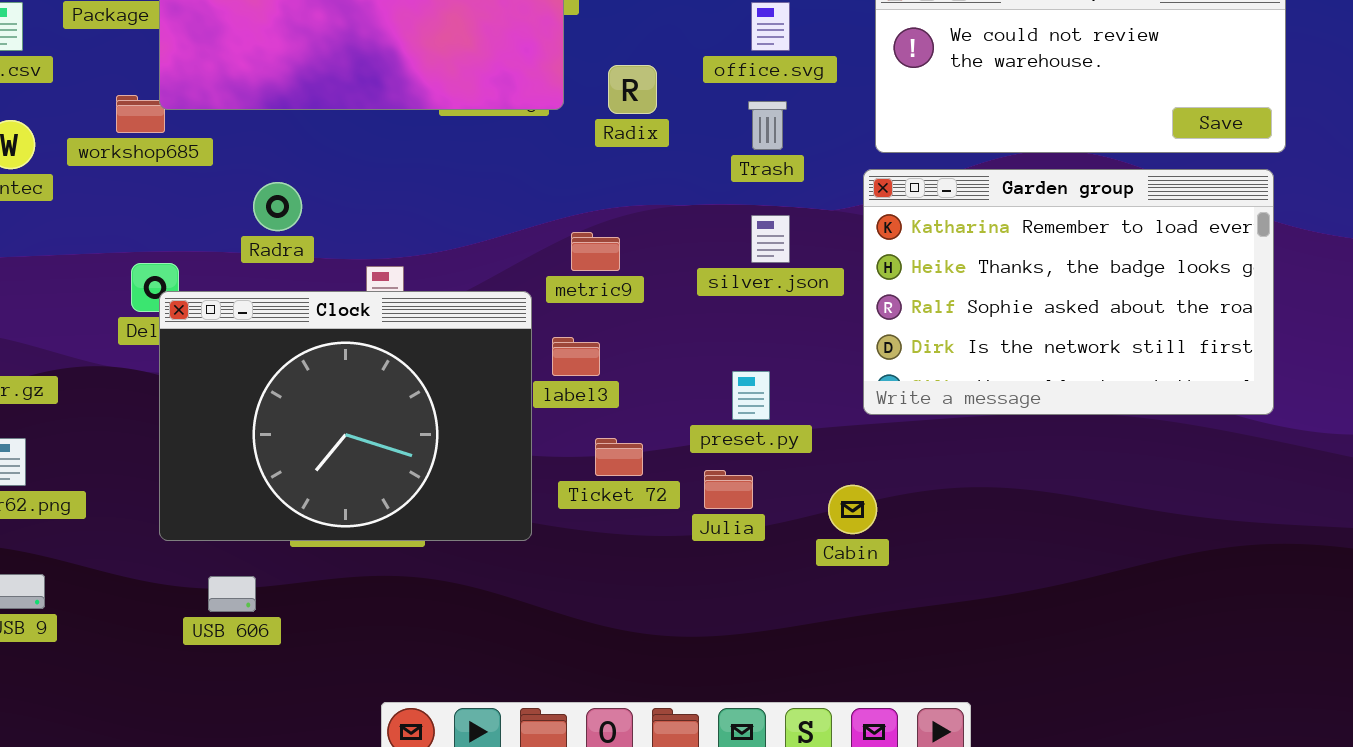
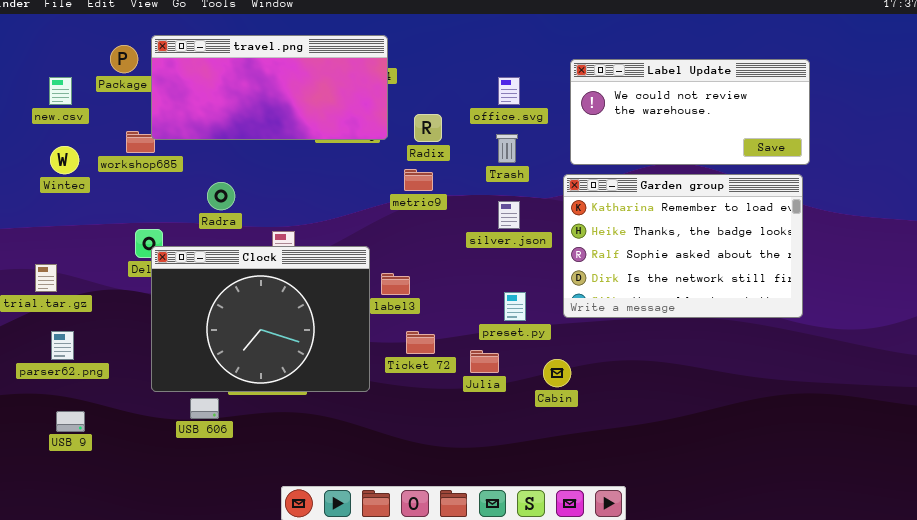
metric9: [571,232,620,271] -> [404,169,433,191], moved
preset.py: [732,371,770,420] -> [504,292,526,321], moved
USB 606: [208,576,256,612] -> [190,398,219,419], moved

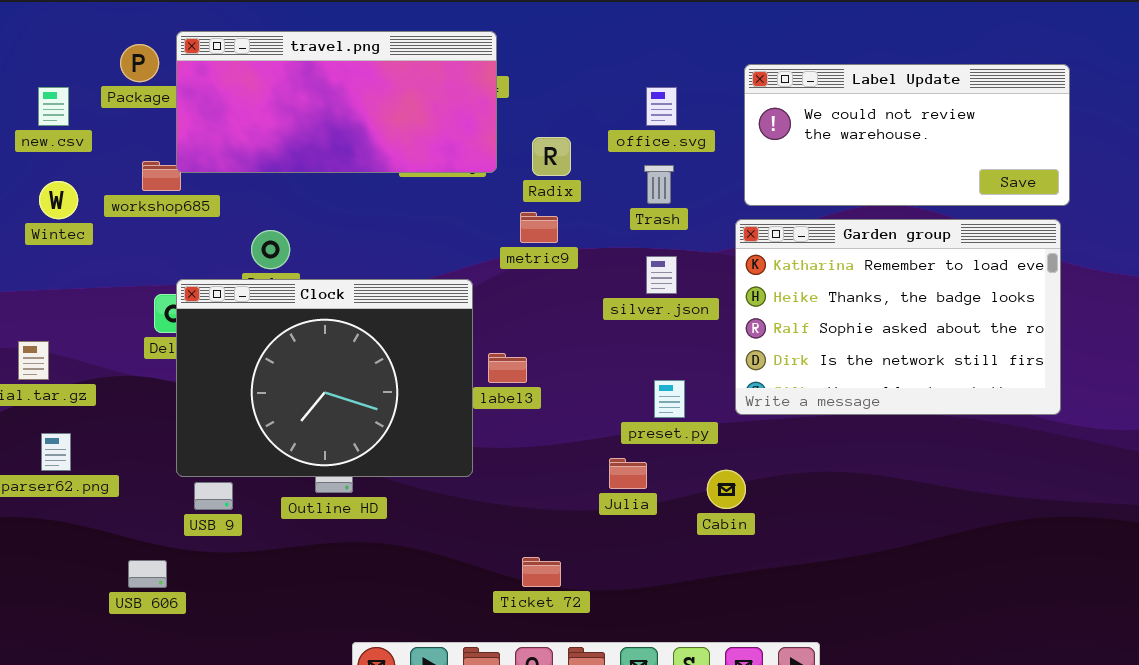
Clock: [151,246,370,392] -> [176,279,473,477], moved
Ticket 72: [406,331,435,354] -> [522,557,561,587], moved
USB 606: [190,398,219,419] -> [128,560,167,588], moved
USB 9: [56,411,85,432] -> [194,482,233,510], moved

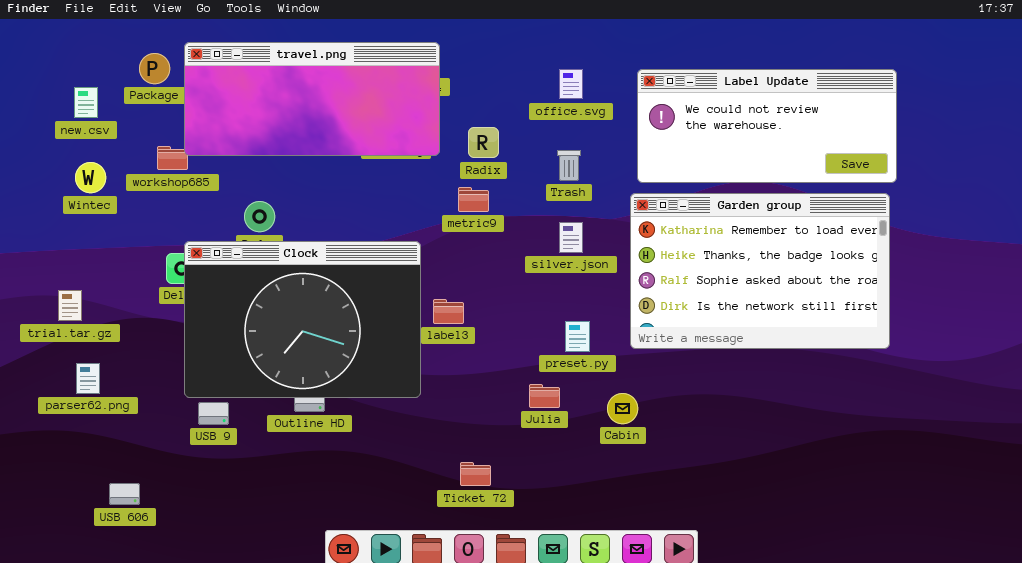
office.svg: [646,87,677,126] -> [559,69,583,99], moved
USB 606: [128,560,167,588] -> [109,483,140,505], moved

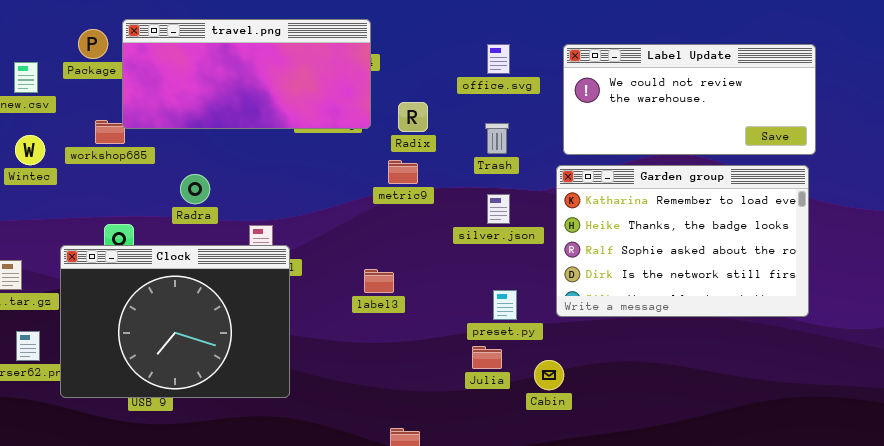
Clock: [184,241,421,398] -> [60,245,290,398], moved
Julia: [529,384,560,408] -> [472,346,502,369], moved

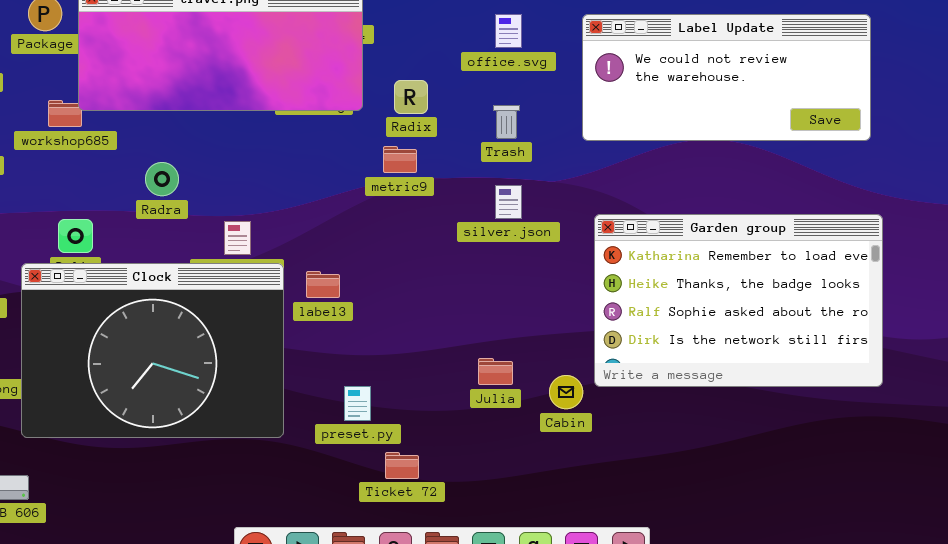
Garden group: [556,165,809,317] -> [594,214,883,387], moved
Clock: [60,245,290,398] -> [21,263,284,438], moved
label3: [364,269,394,293] -> [306,271,340,298], moved
preset.py: [493,290,517,320] -> [344,386,371,421], moved

